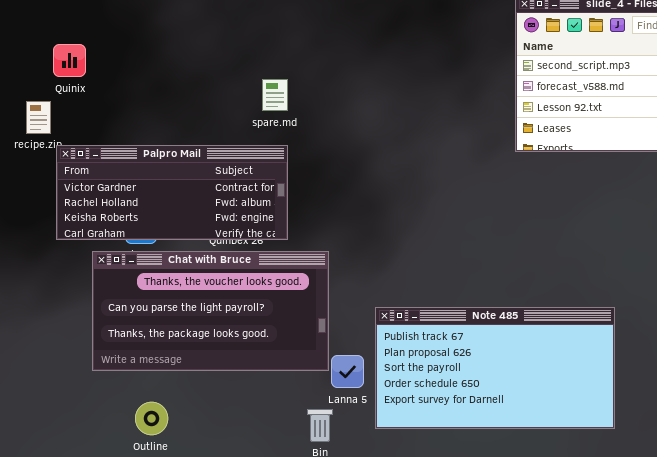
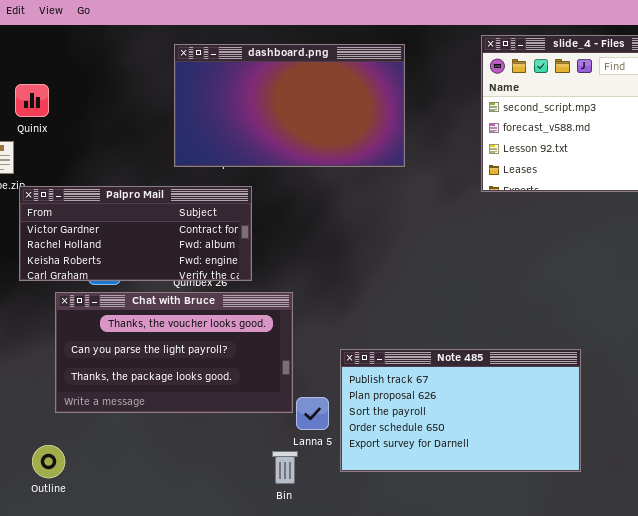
dashboard.png: none -> [174,44,405,167], opened
Outline: [135,402,168,435] -> [32,445,65,478], moved

